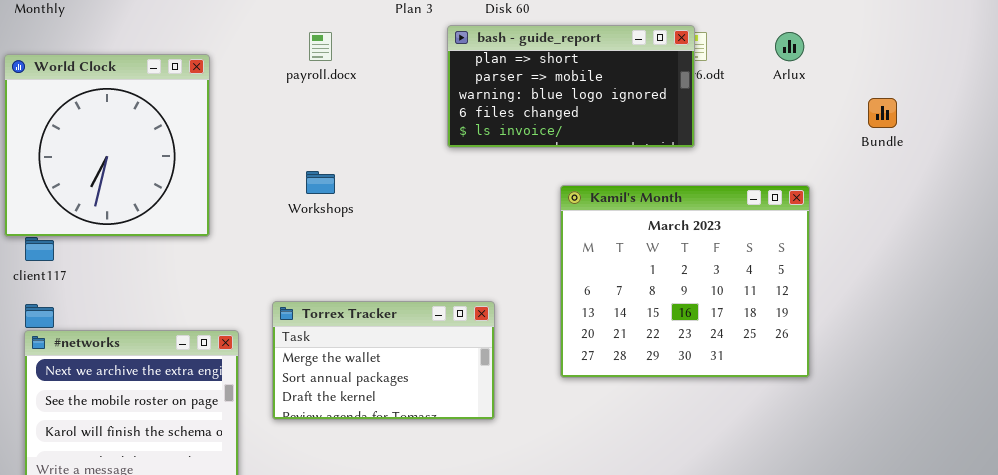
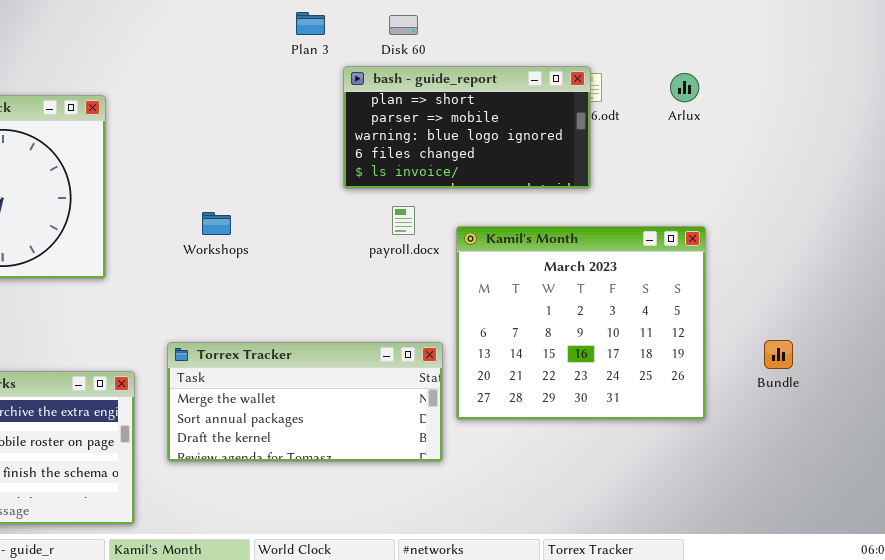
payroll.docx: [309,32,332,61] -> [392,206,415,235], moved
Bundle: [868,98,897,128] -> [764,340,793,369], moved
Torrex Tracker: [272,301,495,420] -> [167,342,443,462], resized

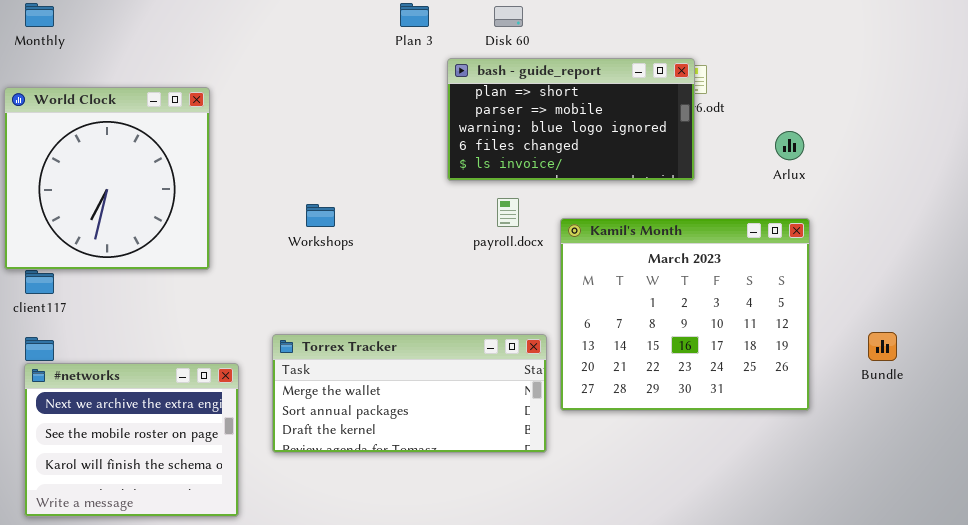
Arlux: [670,73,699,102] -> [775,131,804,160], moved

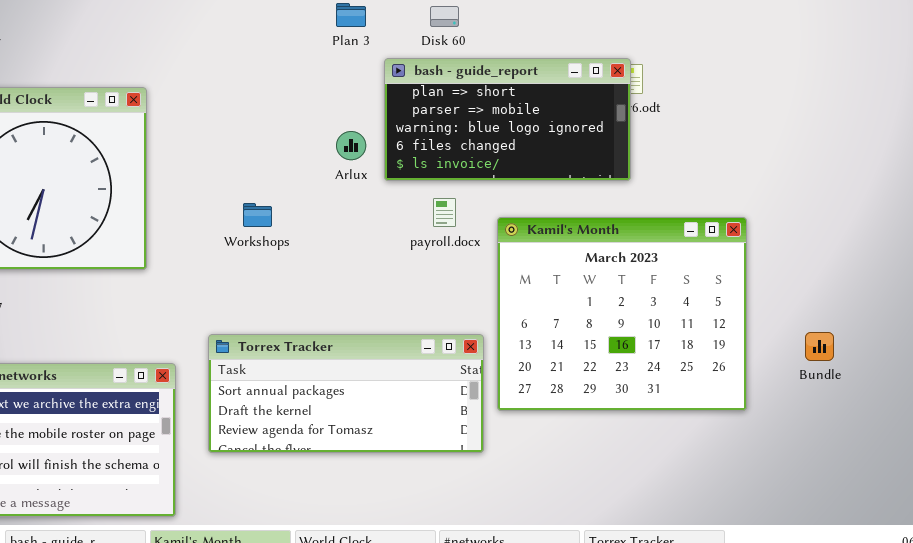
Arlux: [775,131,804,160] -> [336,131,366,160], moved
Torrex Tracker: [272,334,547,453] -> [208,334,484,453], scrolled down 1 row

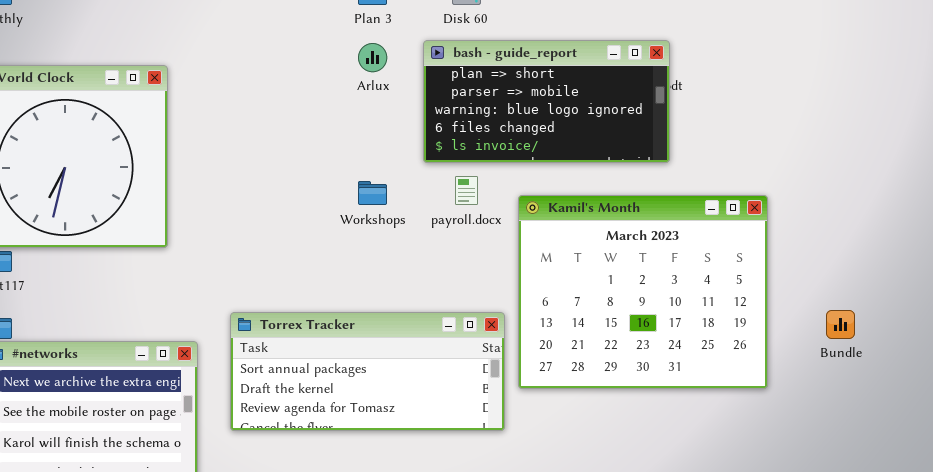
bash - guide_report: [384,58,631,181] -> [423,40,670,163], moved
Arlux: [336,131,366,160] -> [358,43,387,72], moved
Workshops: [243,203,272,227] -> [358,181,387,205], moved

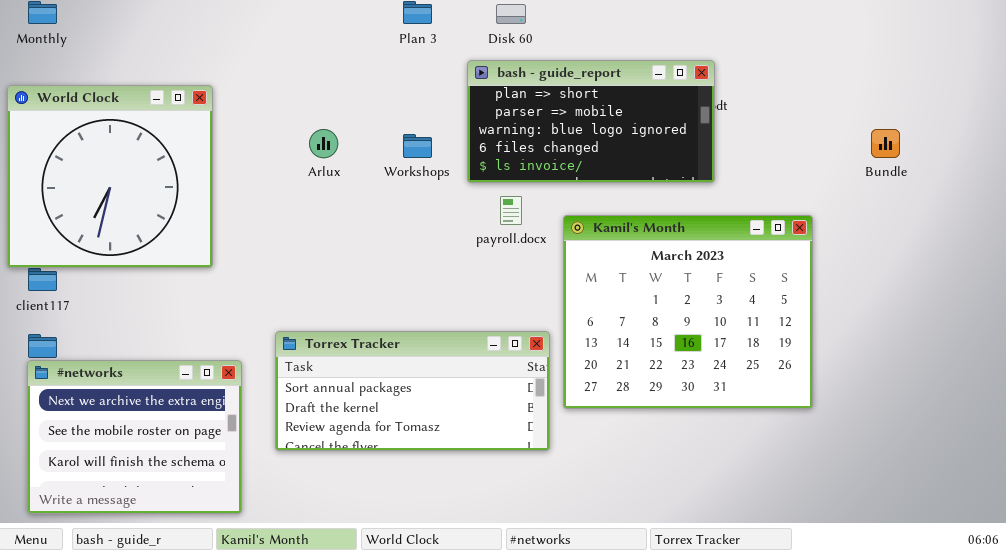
Arlux: [358,43,387,72] -> [309,129,338,158], moved
Workshops: [358,181,387,205] -> [403,134,432,158], moved
Bundle: [826,310,855,339] -> [871,129,900,158], moved

